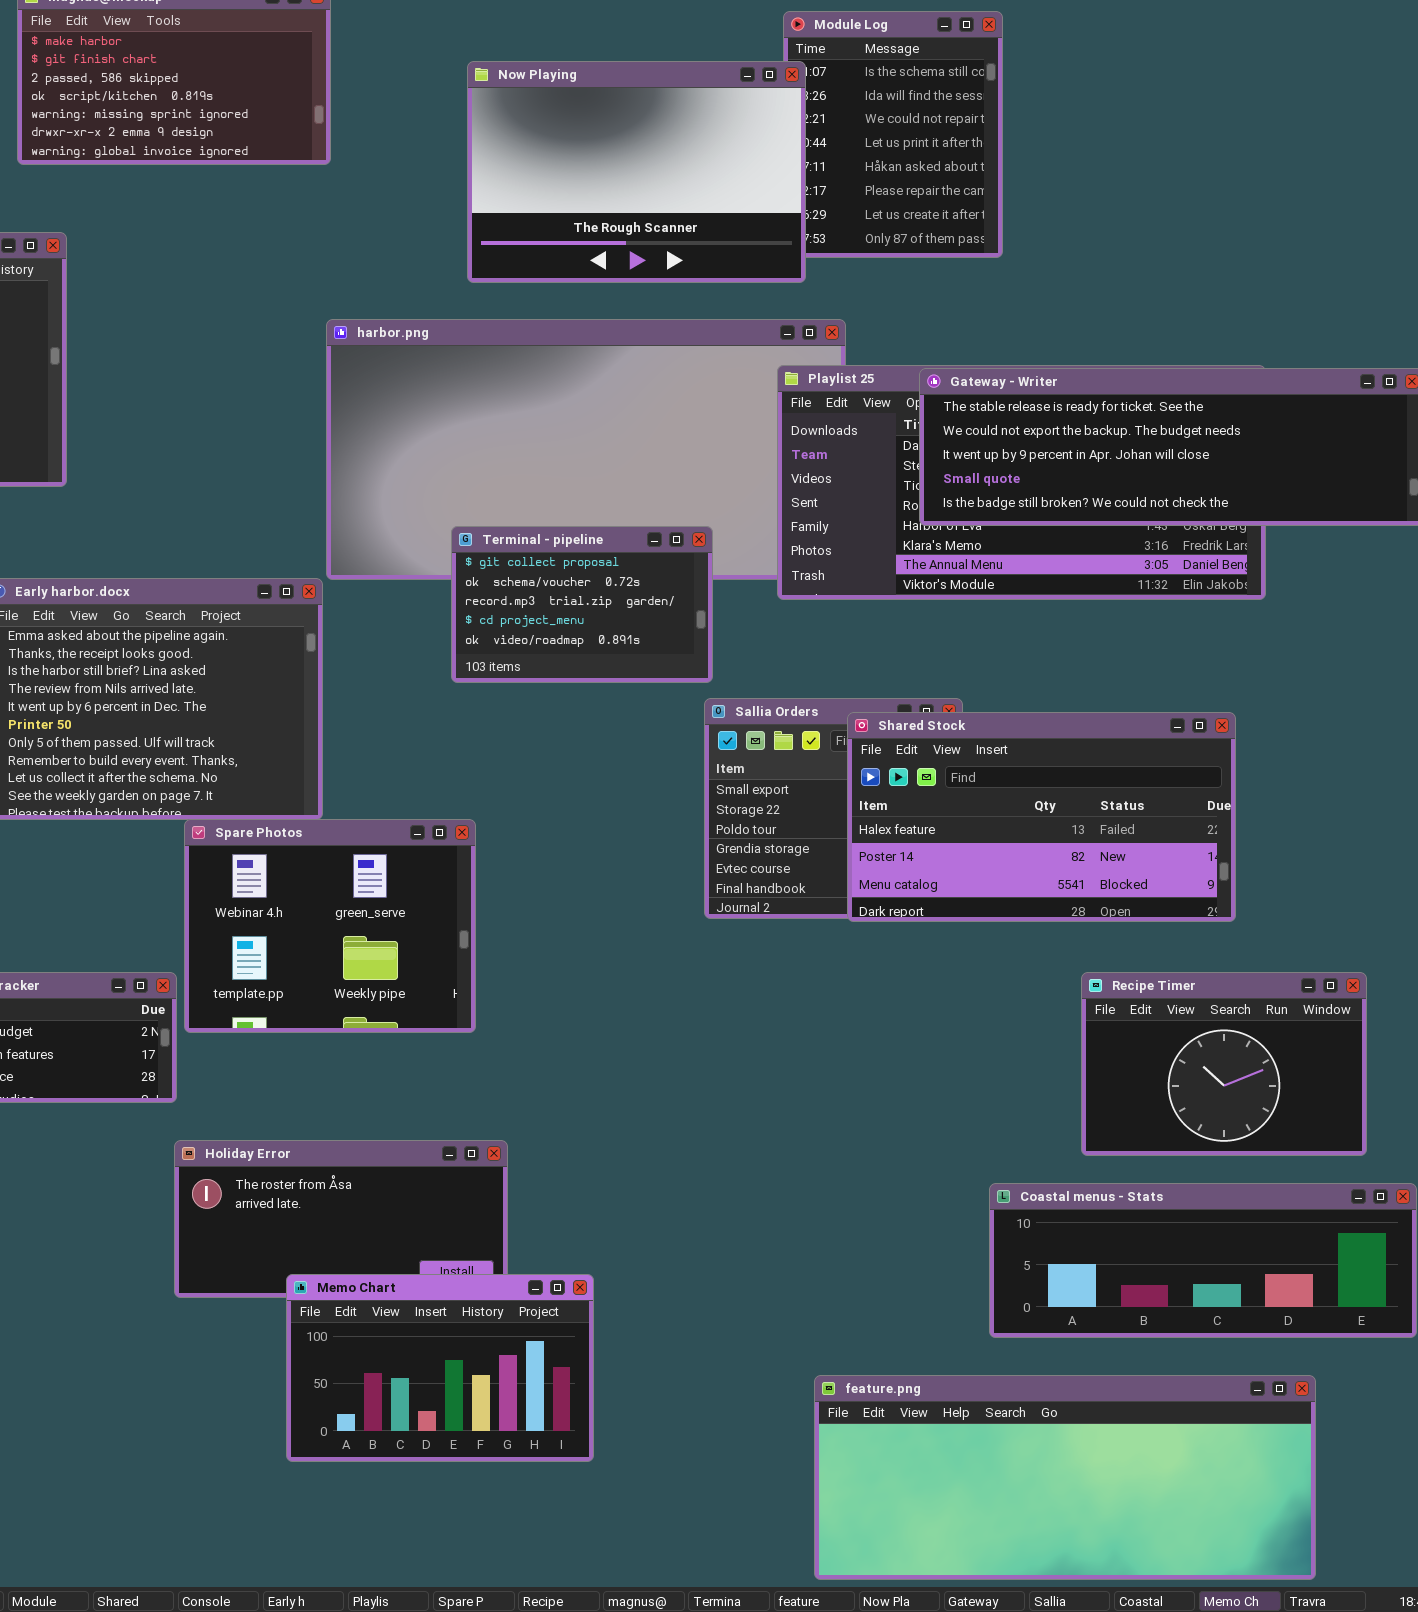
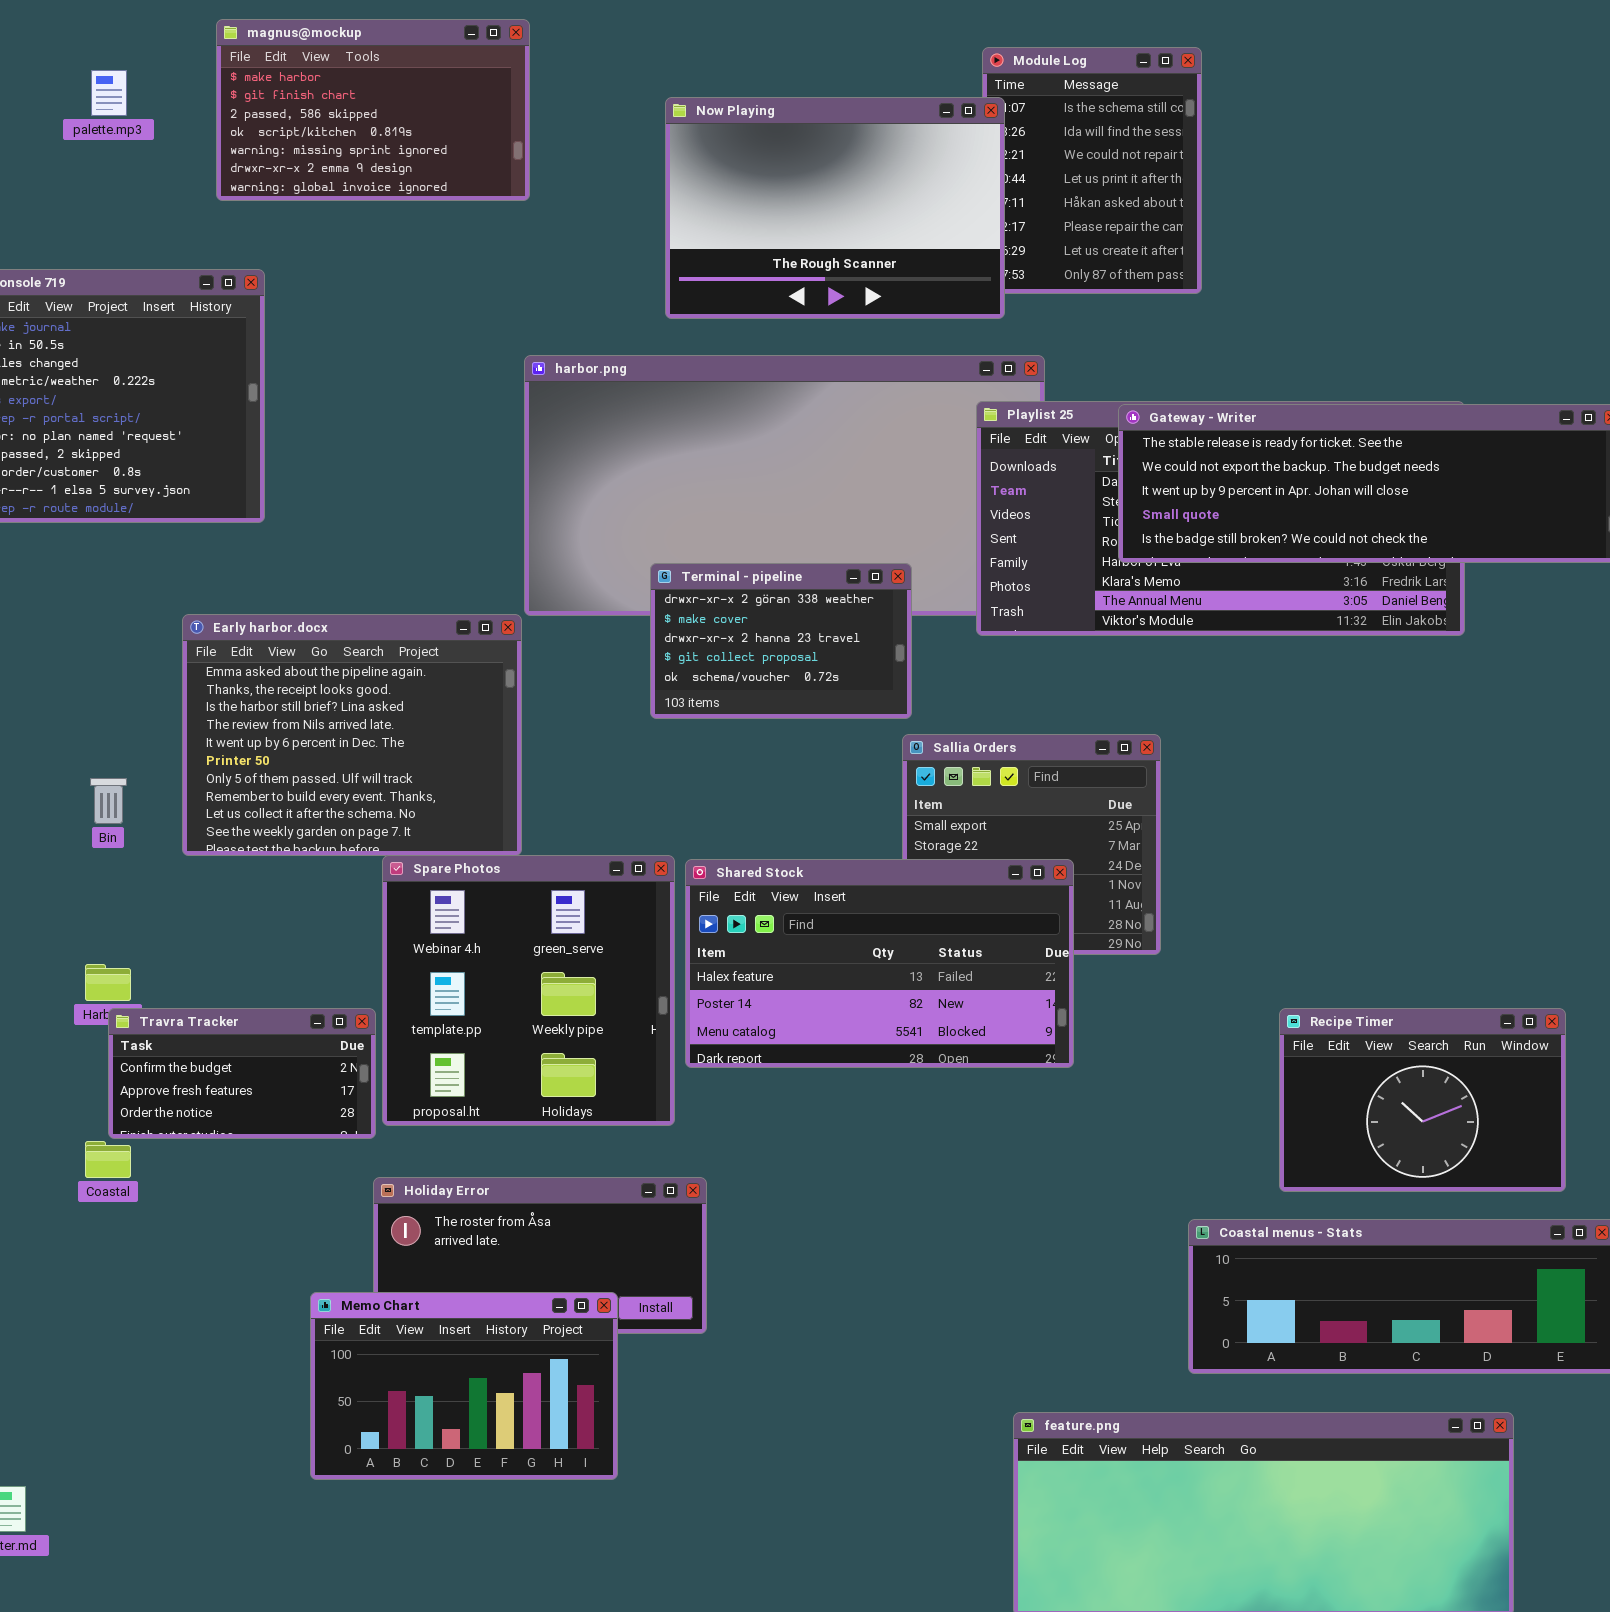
Terminal - pipeline: [451,526,713,683] -> [650,563,912,719], scrolled up 3 rows
Shared Stock: [847,712,1236,922] -> [685,859,1074,1068], moved
Spare Photos: [184,819,476,1033] -> [382,855,675,1126], resized
Memo Chart: [286,1274,594,1462] -> [310,1292,618,1480], moved

